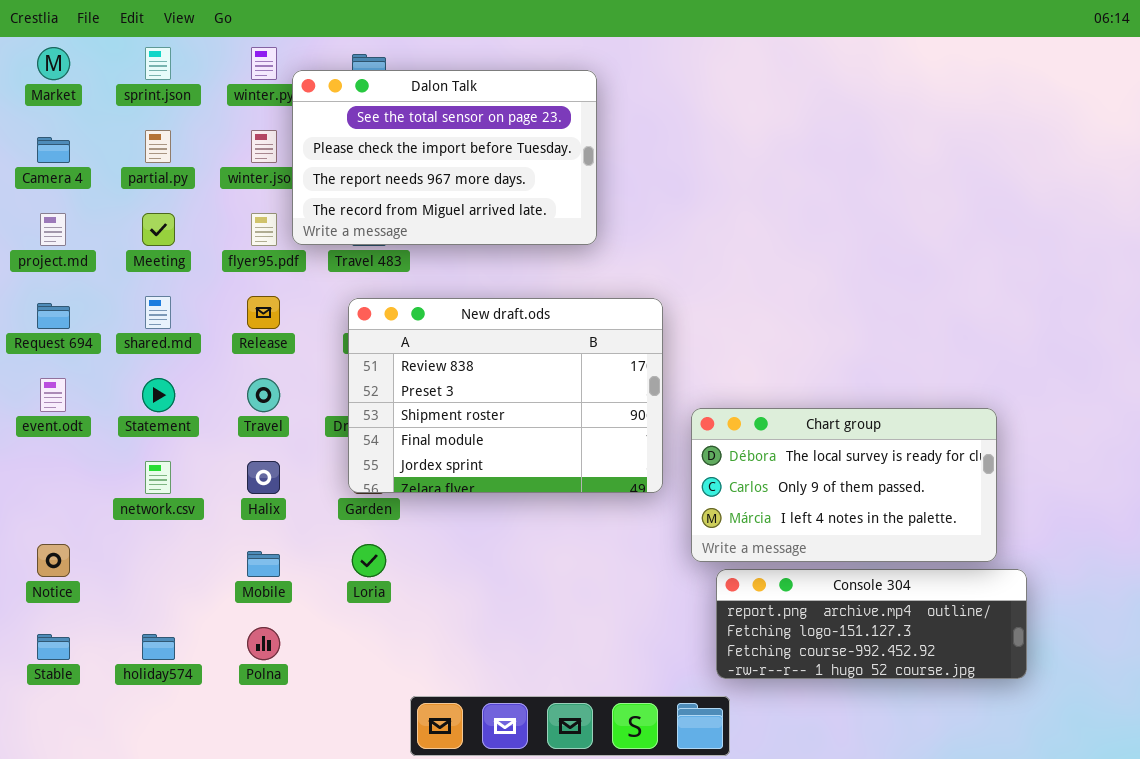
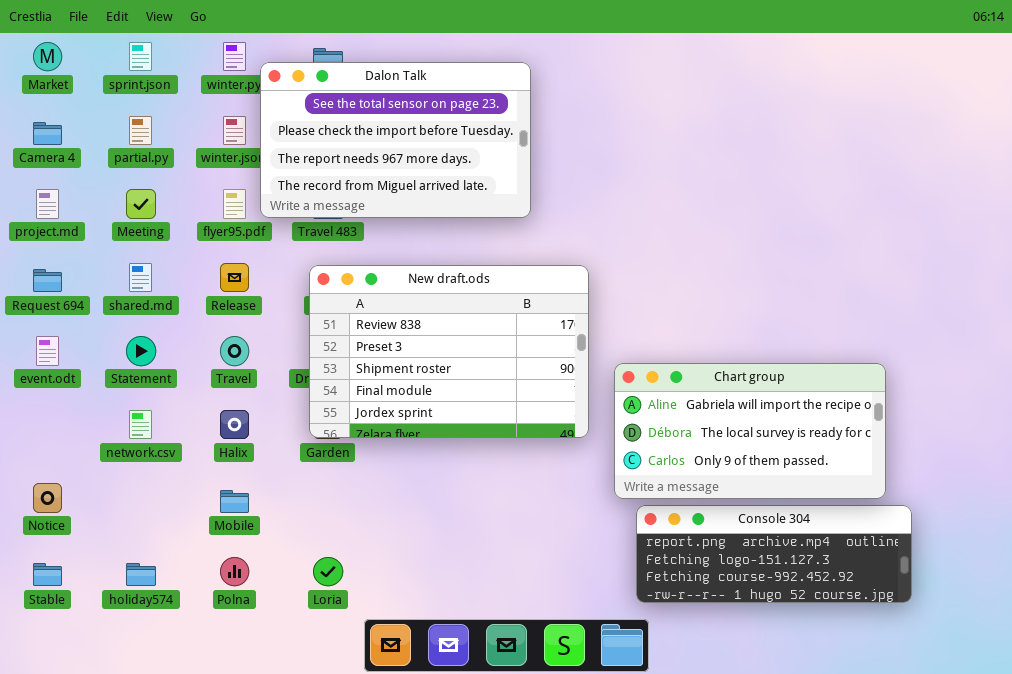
Chart group: [691,408,997,562] -> [614,363,886,499], scrolled up 1 row
Loria: [352,544,386,577] -> [313,557,343,586], moved

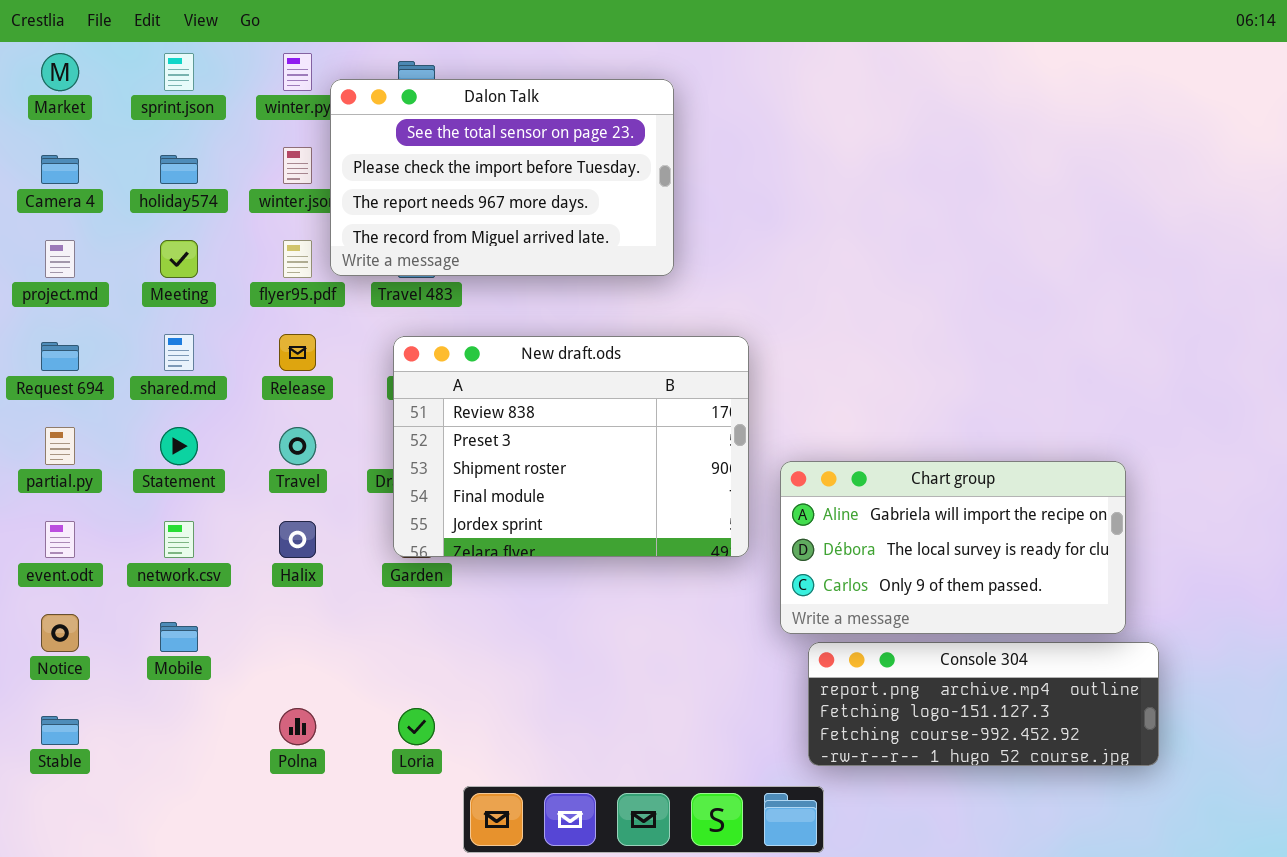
partial.py: [129,116,152,145] -> [45,427,75,465], moved
event.odt: [36,336,59,366] -> [45,521,75,558], moved
Mobile: [220,490,249,513] -> [160,622,198,652], moved
holiday574: [126,563,156,586] -> [160,155,198,184], moved

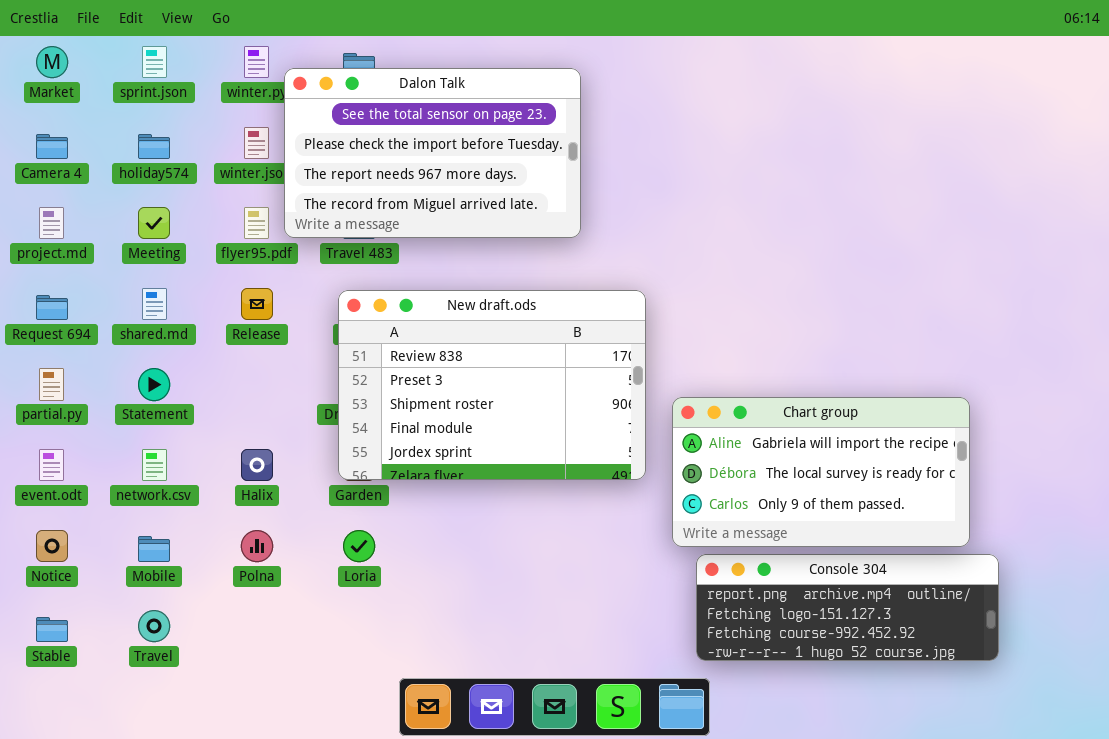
Travel: [279,427,316,465] -> [138,610,170,642], moved
Polna: [279,708,316,745] -> [241,530,273,562], moved
Loria: [398,708,435,745] -> [343,530,375,562], moved

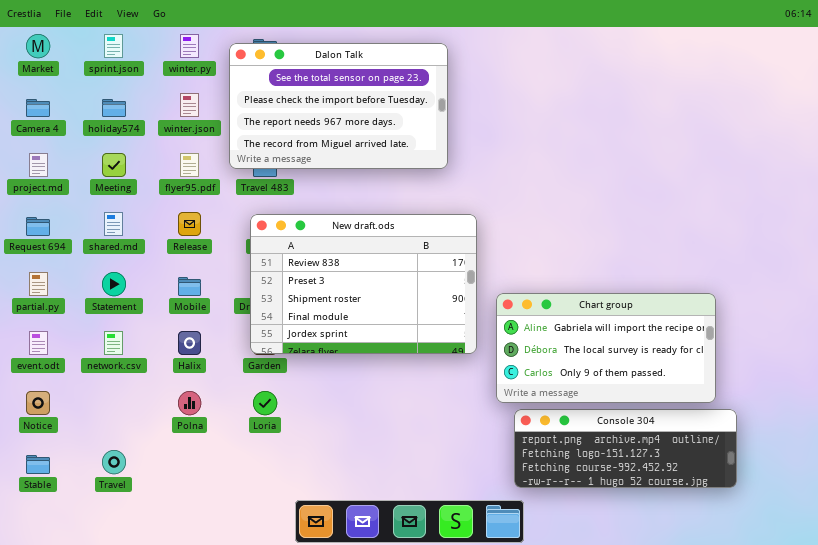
Dalon Talk: [284,68,581,238] -> [229,43,448,169], moved
Mobile: [138,536,170,562] -> [178,277,201,296], moved

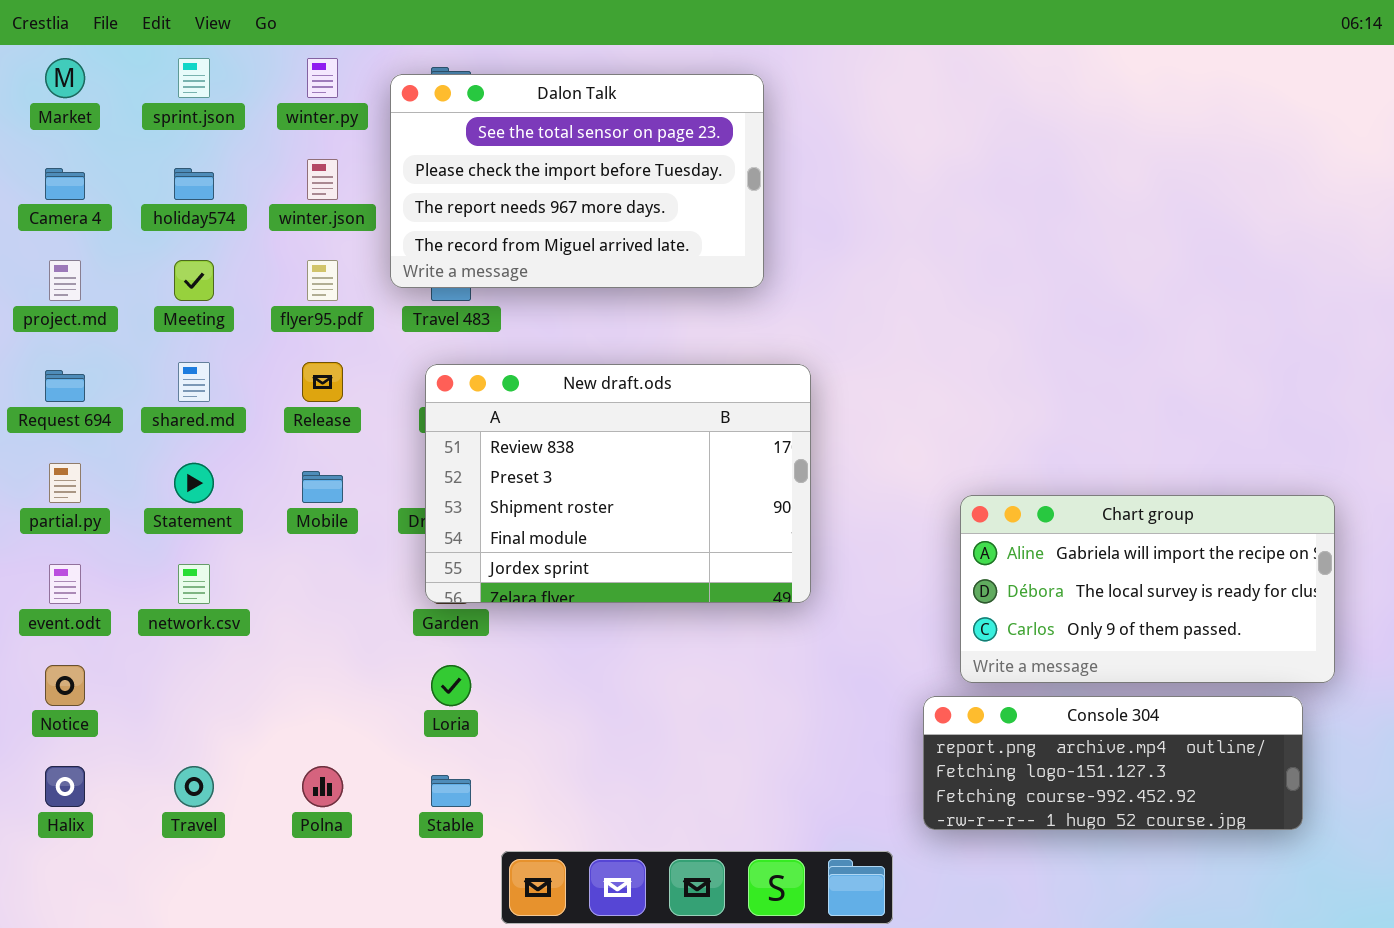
Chart group: [496,293,716,403] -> [960,495,1335,683], moved
Halix: [178,331,201,355] -> [45,766,85,807], moved
Polna: [178,391,201,415] -> [302,766,343,807], moved
Console 304: [514,409,737,488] -> [923,696,1303,830], moved
Stable: [26,455,50,474] -> [431,775,471,807], moved

